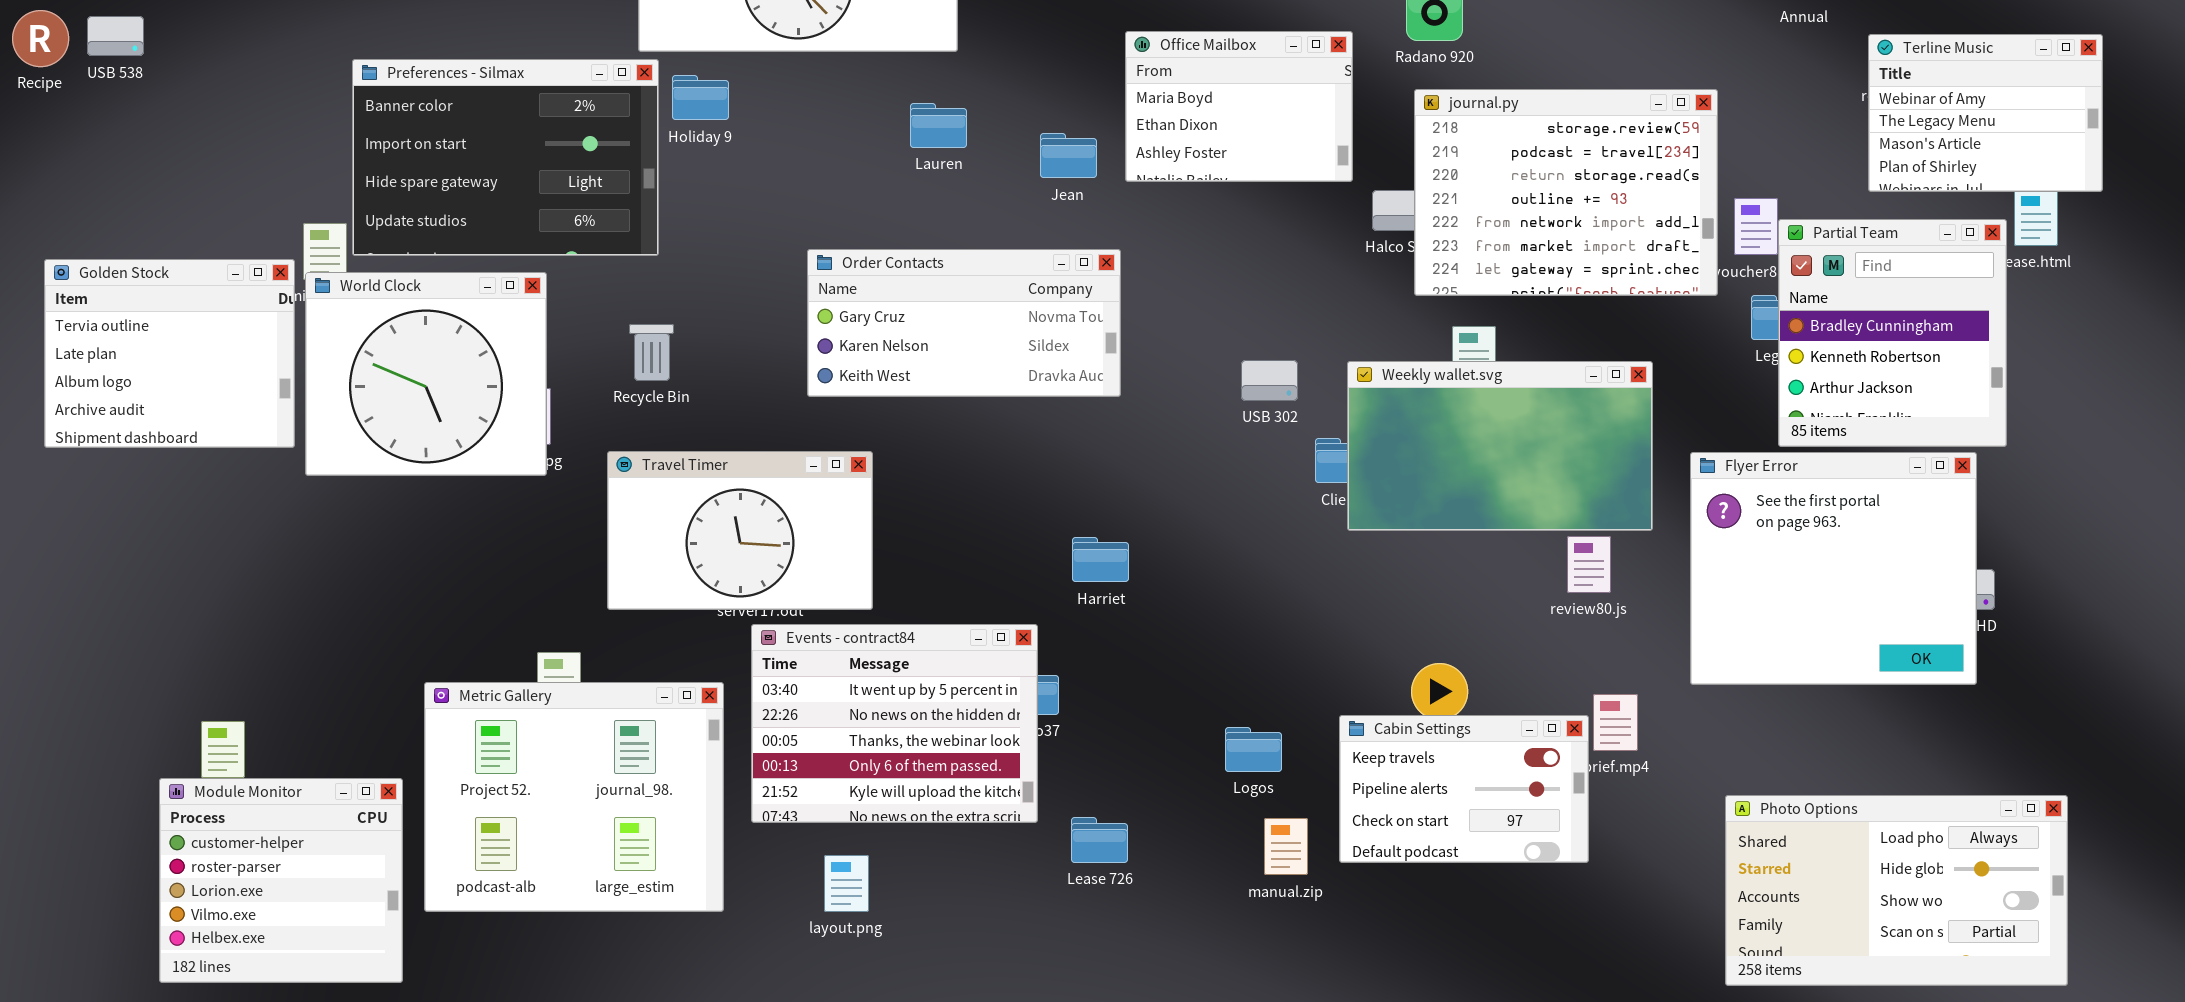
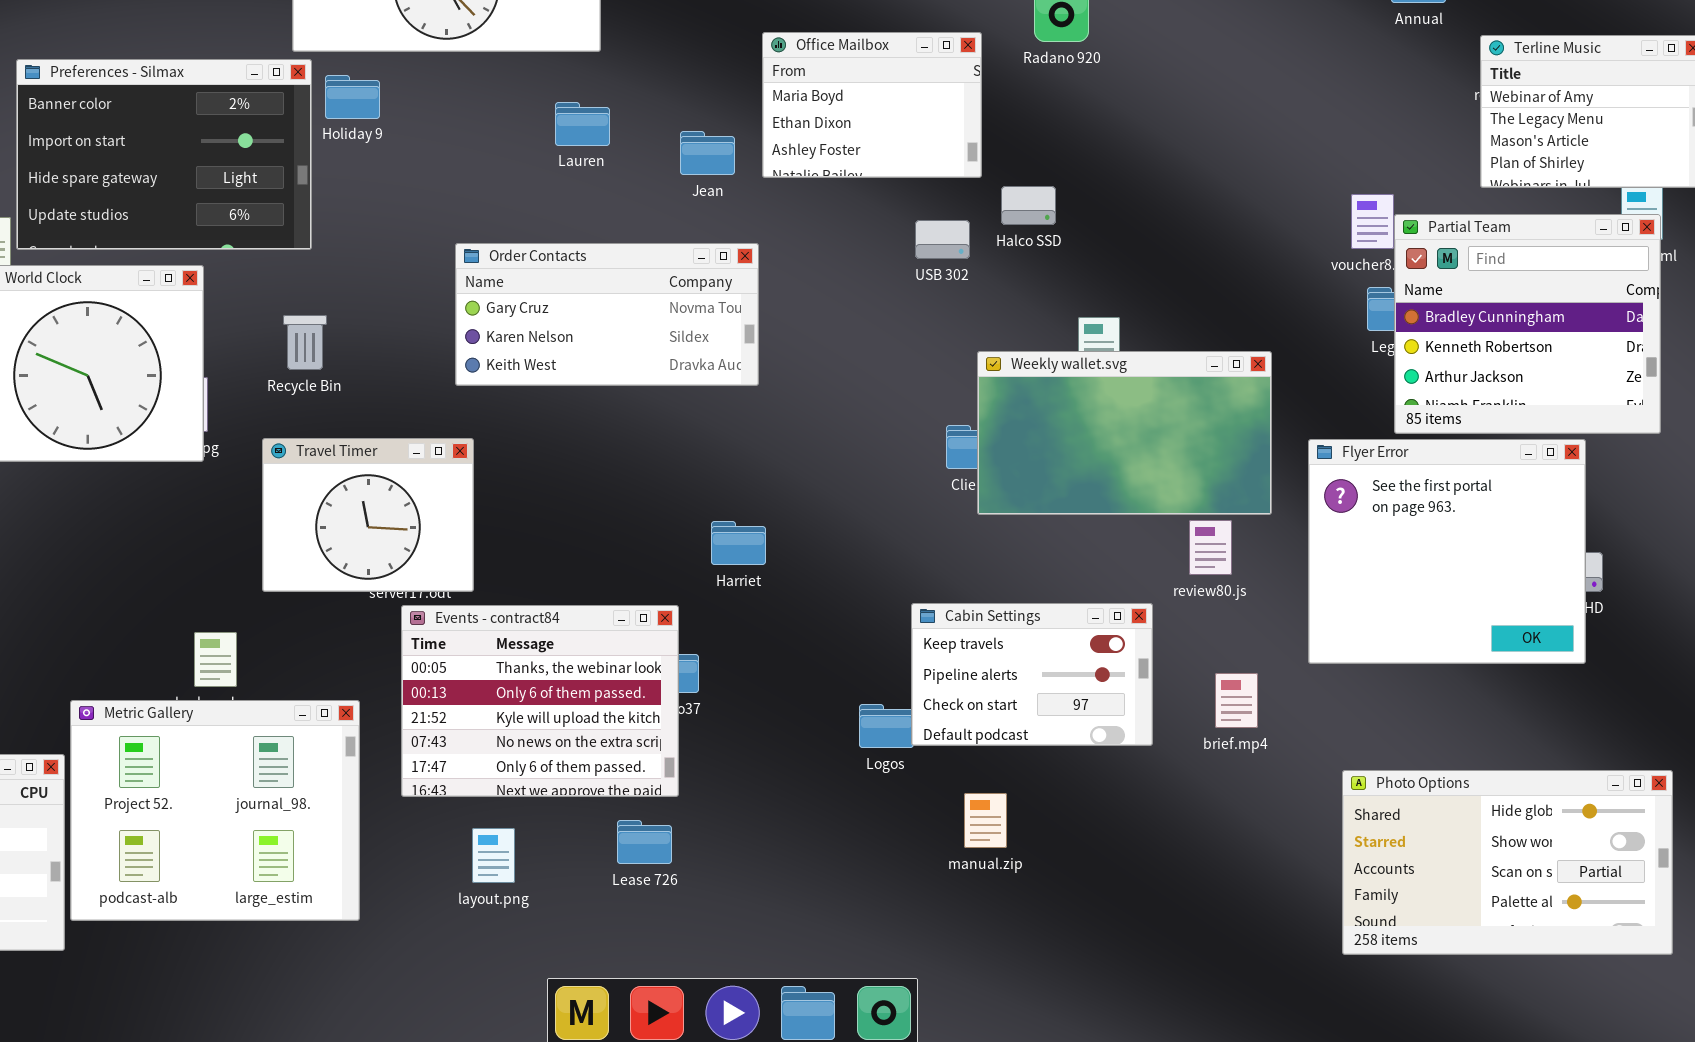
journal.py: [1414,89,1718,296] -> none, closed
Partial Team: [1778,219,2007,447] -> [1394,214,1661,434], resized
USB 302: [1241,360,1298,401] -> [915,220,970,259], moved
Travel Timer: [607,451,873,610] -> [262,438,474,592], resized
Events - contract84: [751,624,1038,823] -> [401,605,679,797], scrolled down 2 rows
Metric Gallery: [424,682,724,912] -> [70,700,360,921], moved
Cabin Settings: [1339,715,1589,863] -> [911,603,1153,746], moved
Photo Options: [1725,795,2068,986] -> [1342,770,1673,955], scrolled down 1 row
Lease 726: [1071,817,1128,863] -> [617,820,672,864], moved
manual.zip: [1264,818,1308,875] -> [964,793,1007,848], moved

